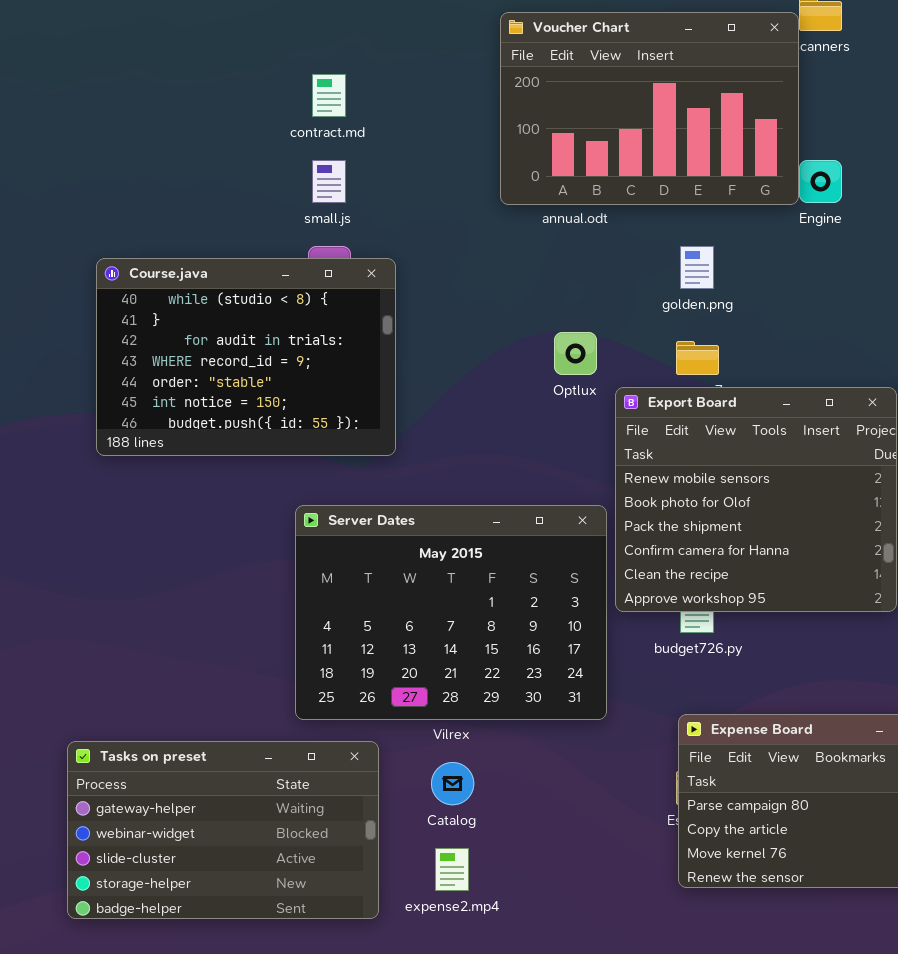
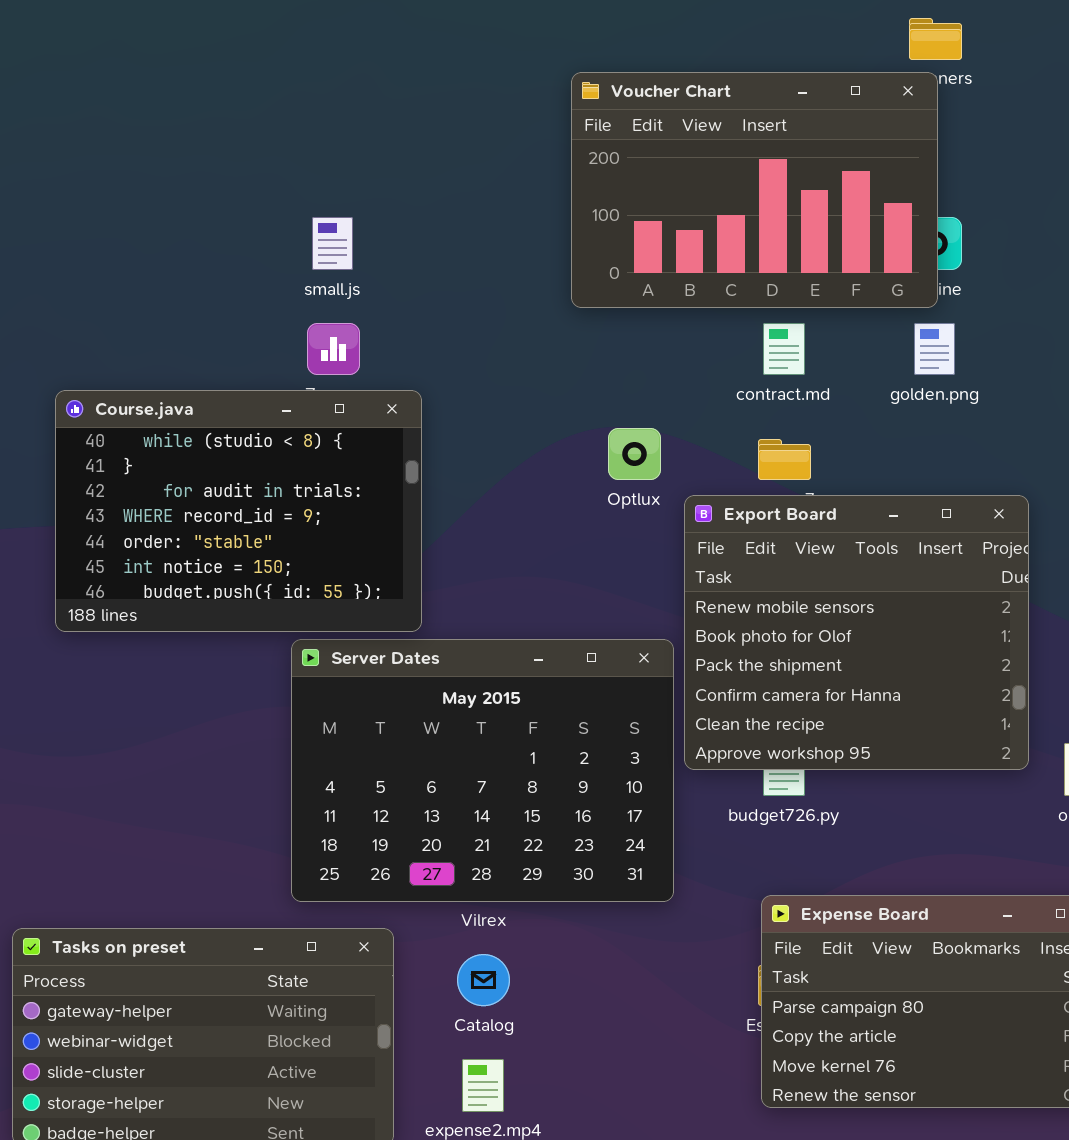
Voucher Chart: [500,12,799,205] -> [571,72,938,308], moved
contract.md: [312,74,346,117] -> [763,323,805,375], moved
golden.png: [680,246,714,289] -> [914,323,955,375], moved
Course.java: [96,258,396,456] -> [55,390,422,632], moved

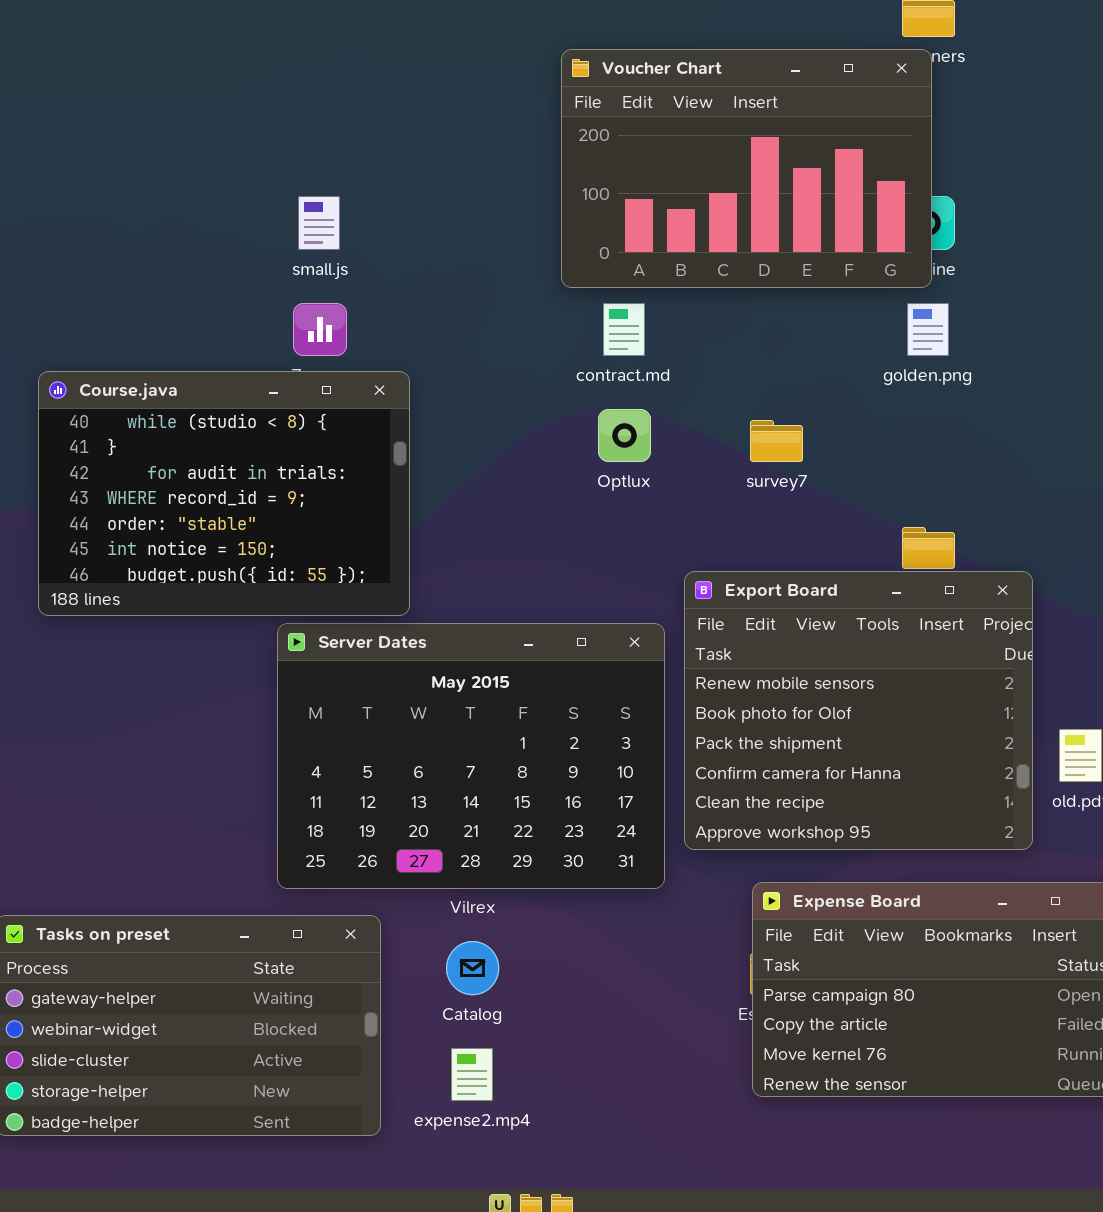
contract.md: [763,323,805,375] -> [603,303,645,356], moved
Export Board: [684,495,1029,770] -> [684,571,1033,850], moved

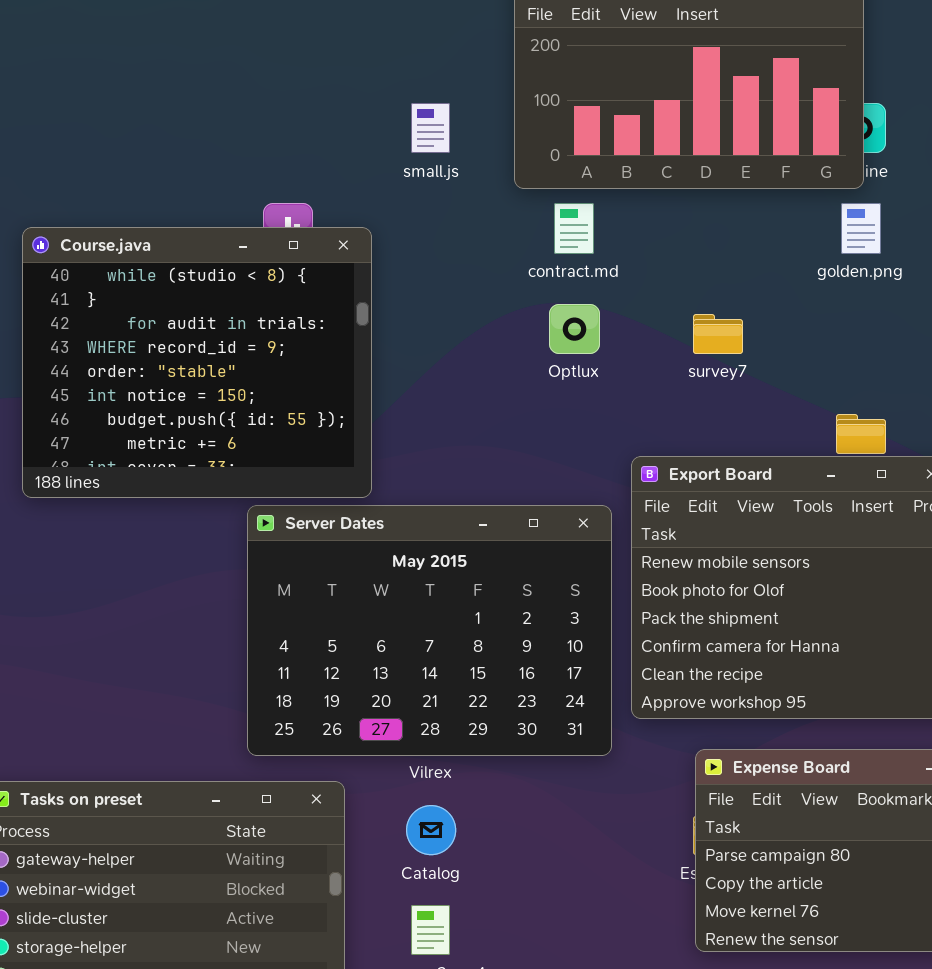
small.js: [298,196,340,250] -> [411,103,450,153], moved
Course.java: [38,371,410,616] -> [22,227,372,498], resized

